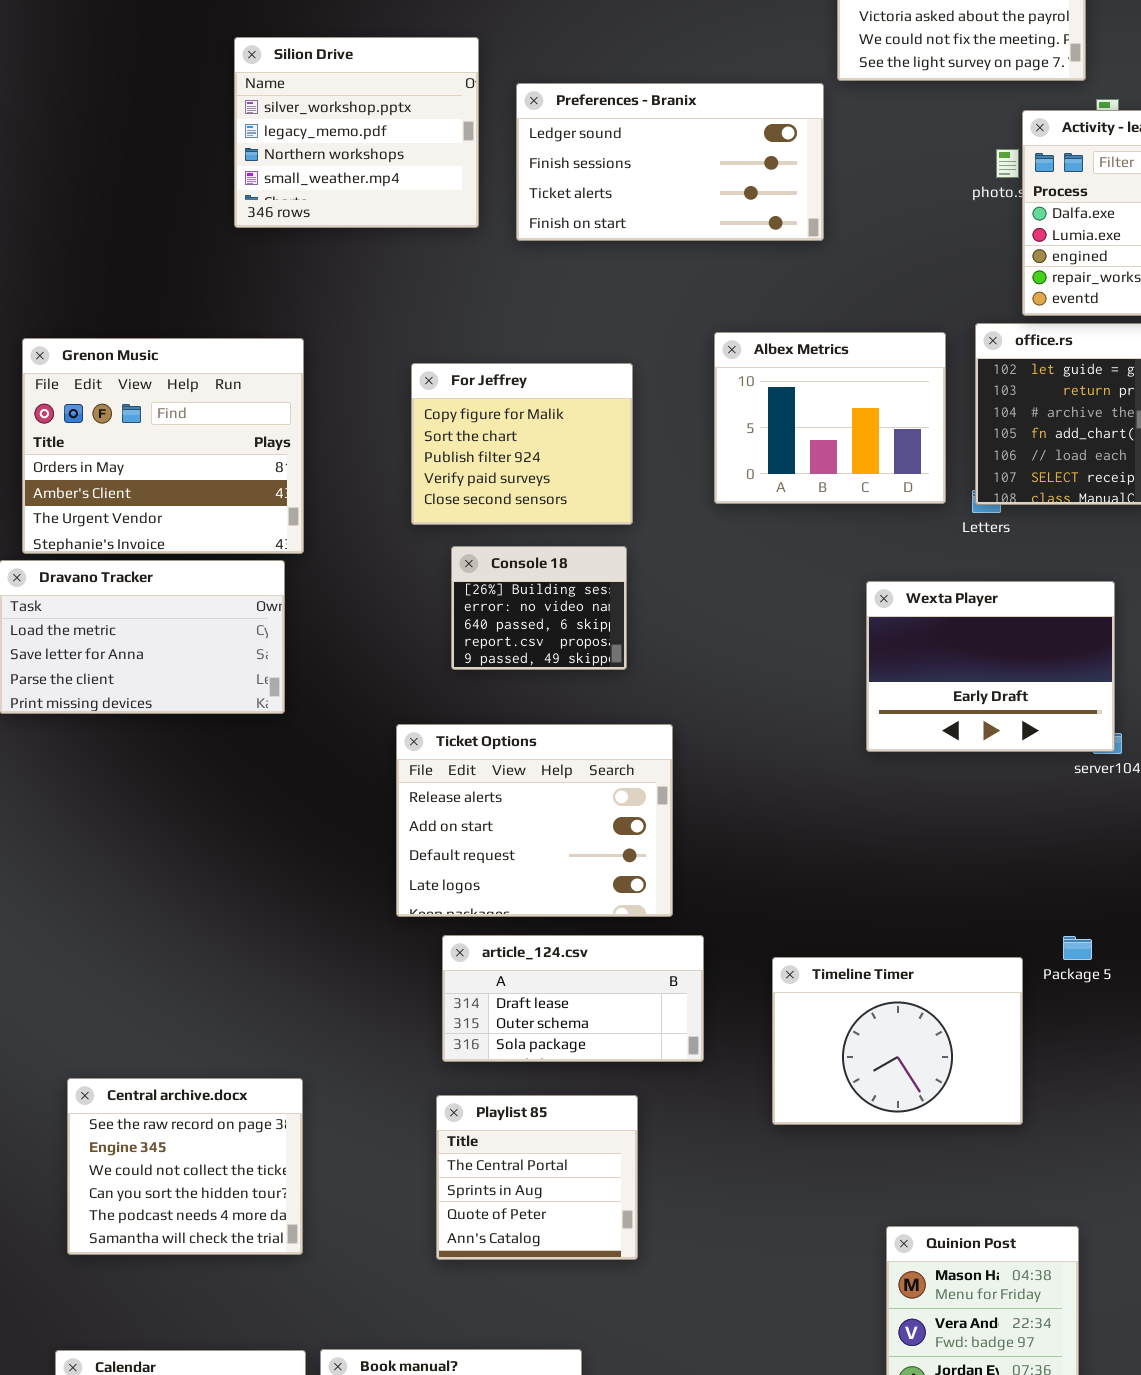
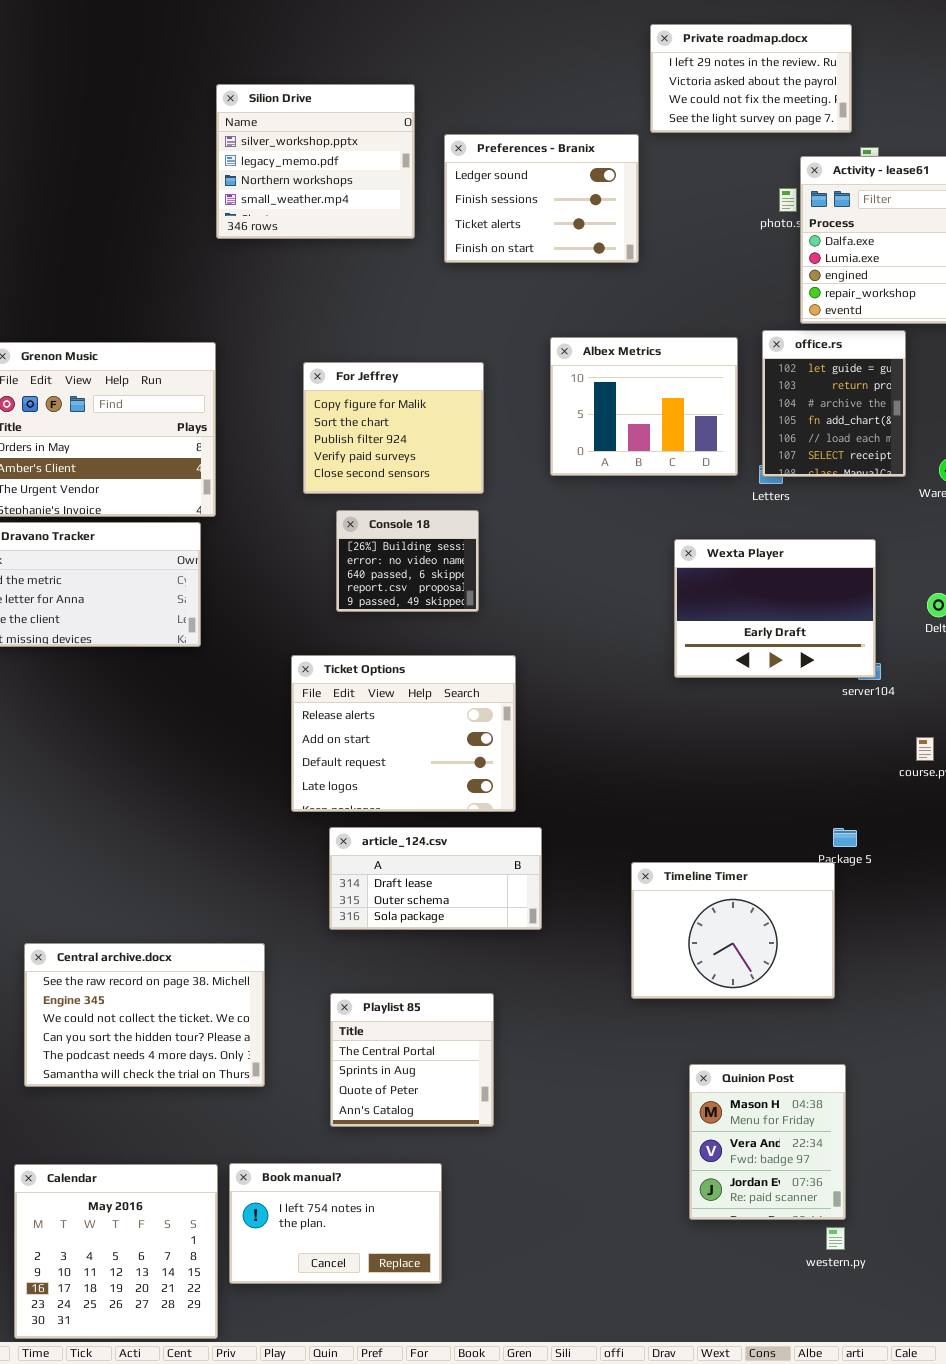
Silion Drive: [234,37,479,228] -> [216,84,415,239], moved
Preferences - Branix: [516,83,824,241] -> [444,134,639,263], resized
Timeline Timer: [772,957,1023,1125] -> [631,862,835,999], moved
Central archive.docx: [67,1078,303,1255] -> [24,943,265,1087], resized
Playlist 85: [436,1095,638,1260] -> [330,993,494,1127], moved

